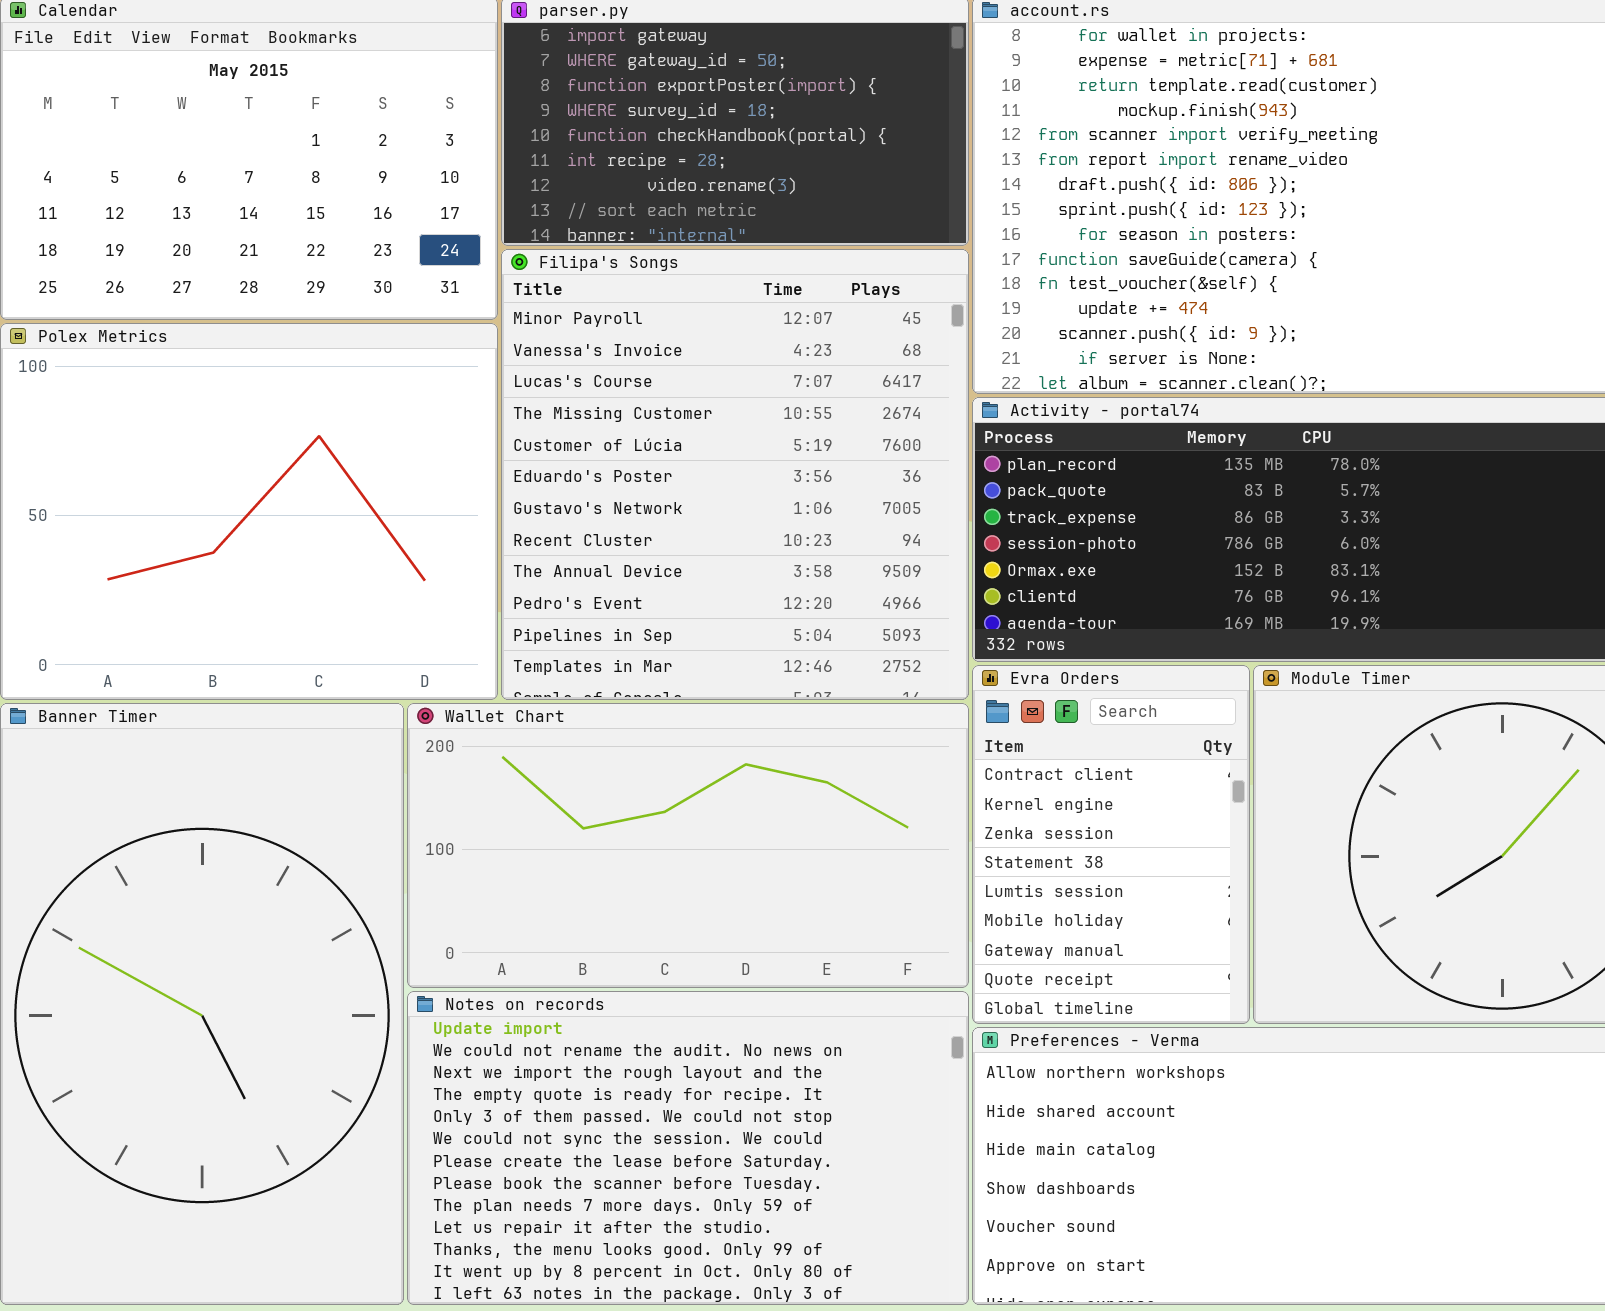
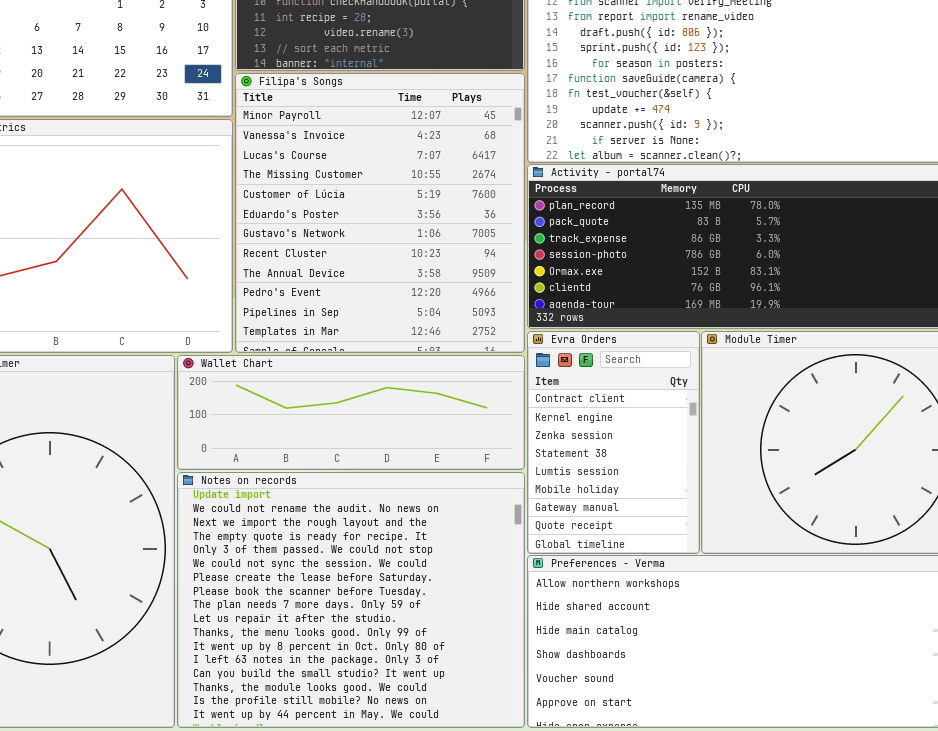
Wallet Chart: [407,703,969,988] -> [177,355,525,470], resized
Notes on records: [407,991,969,1305] -> [177,472,525,728], resized

